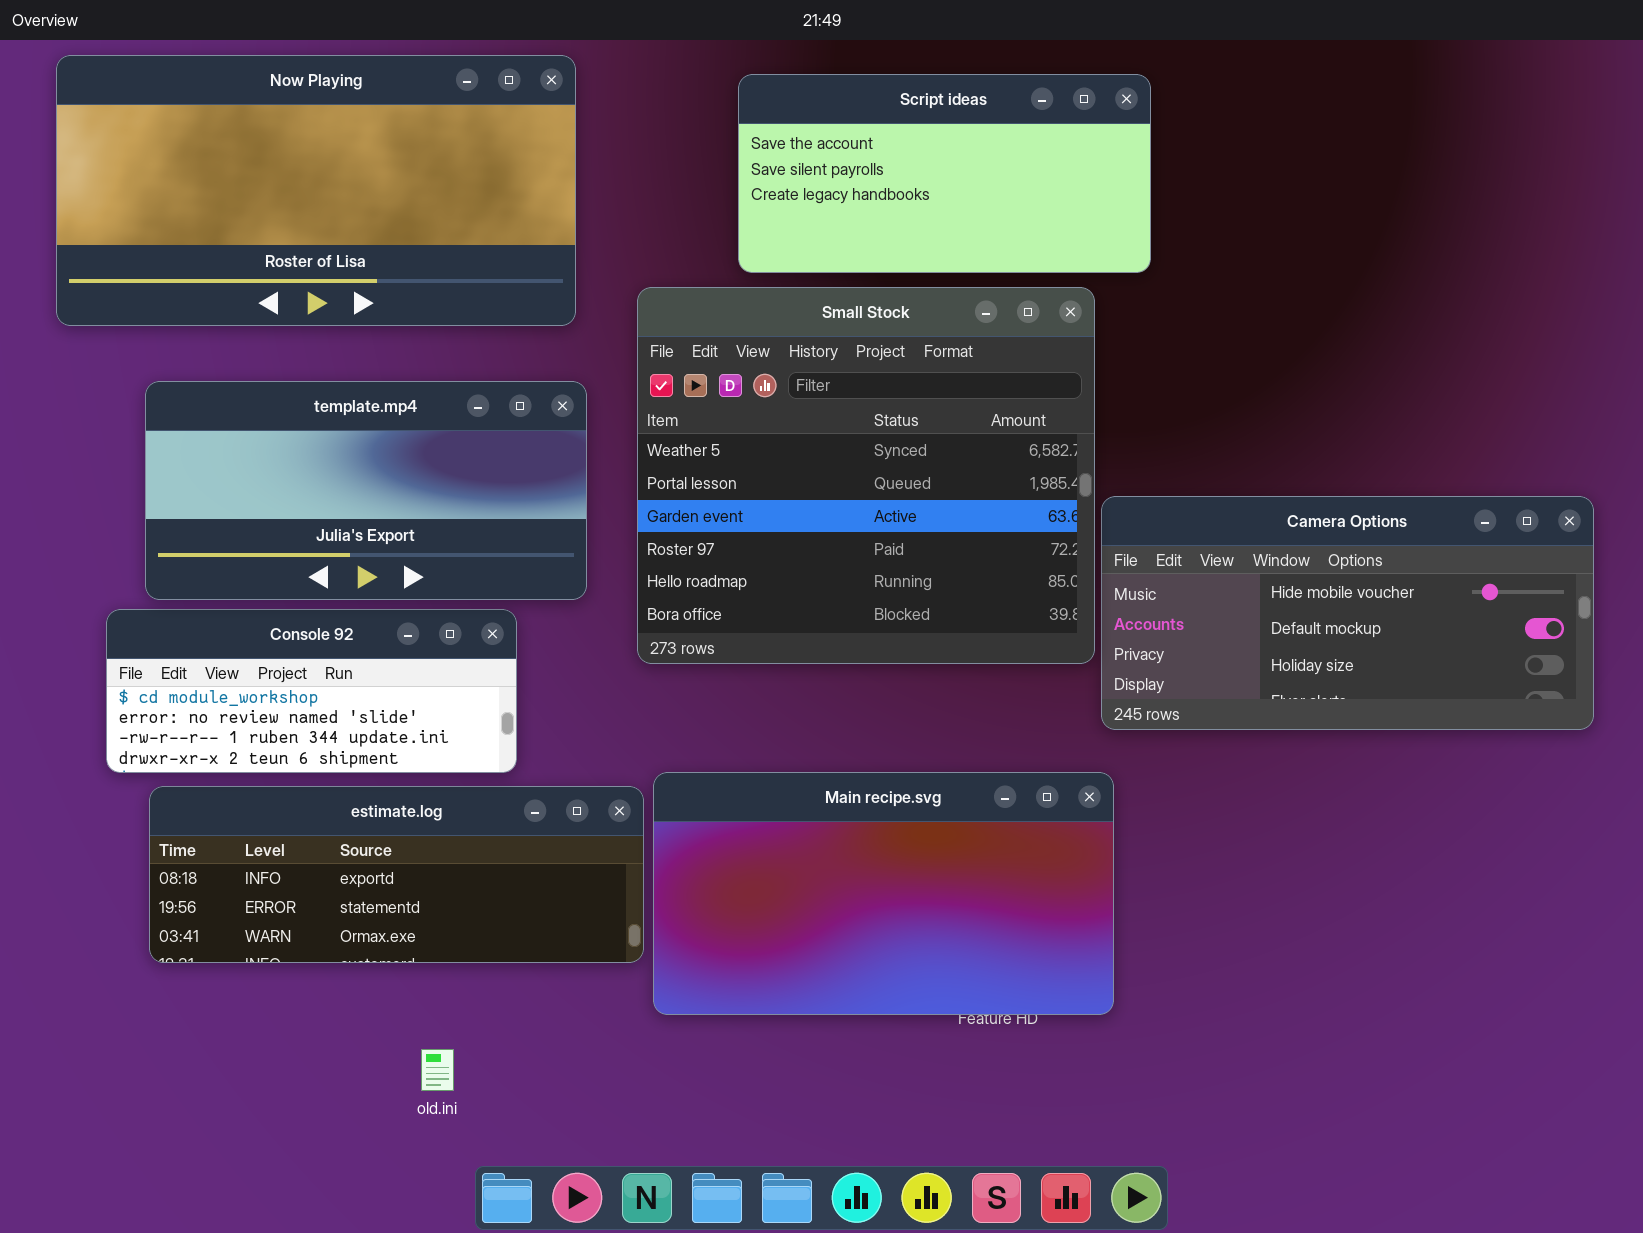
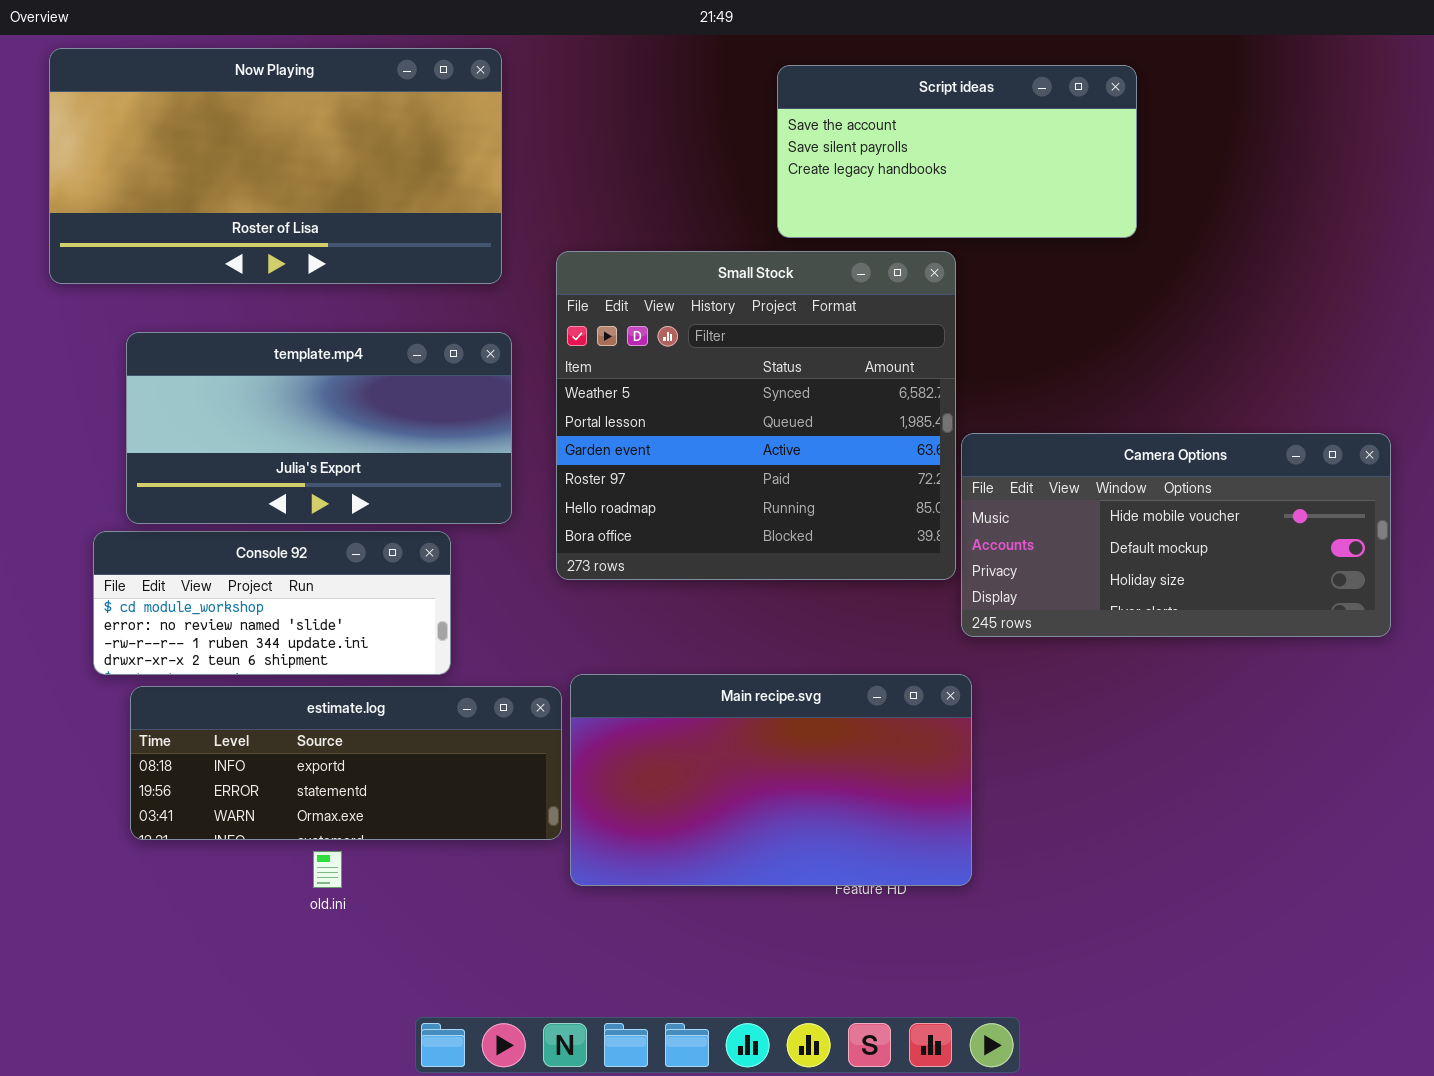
Script ideas: [738,74,1151,273] -> [777,65,1137,238], moved
old.ini: [421,1049,454,1091] -> [313,851,342,888], moved

